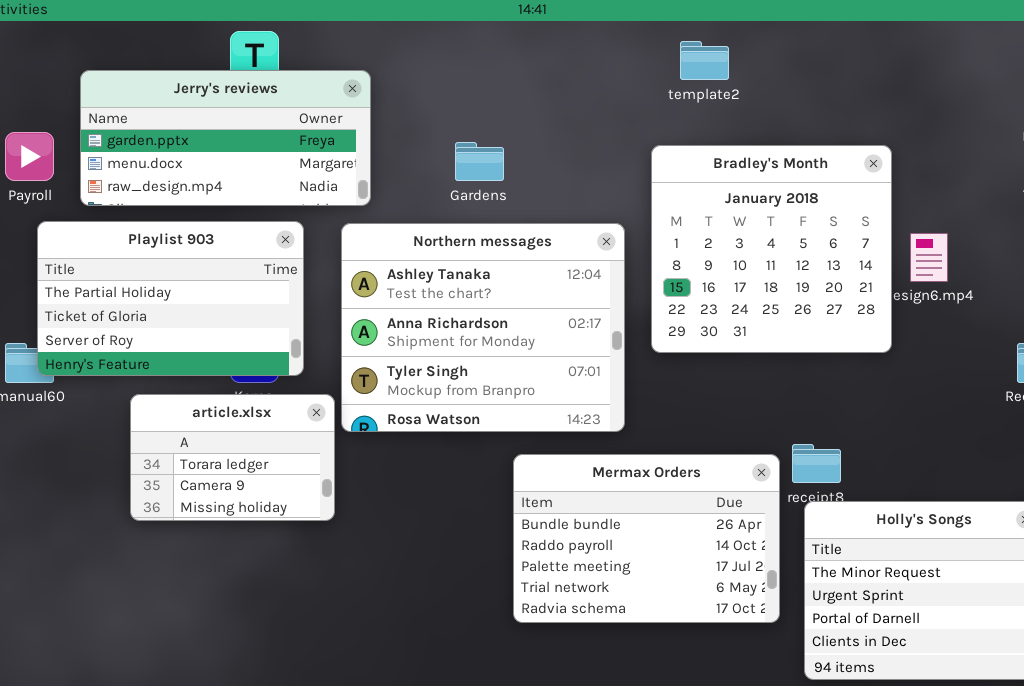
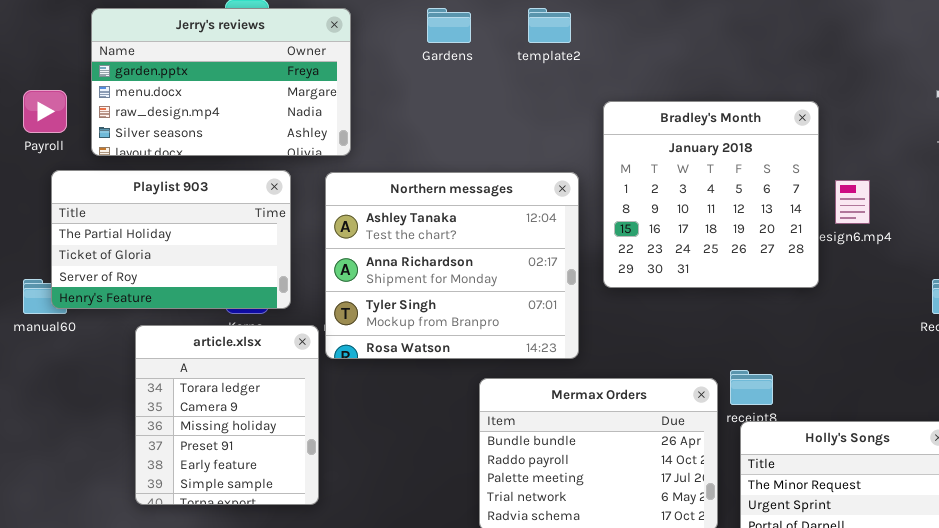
template2: [680,41,729,80] -> [528,8,571,43], moved
Jerry's reviews: [80,70,371,206] -> [91,8,351,156], resized
Gardens: [455,142,504,181] -> [427,8,471,43], moved
article.xlsx: [130,394,335,521] -> [135,325,319,505], resized

